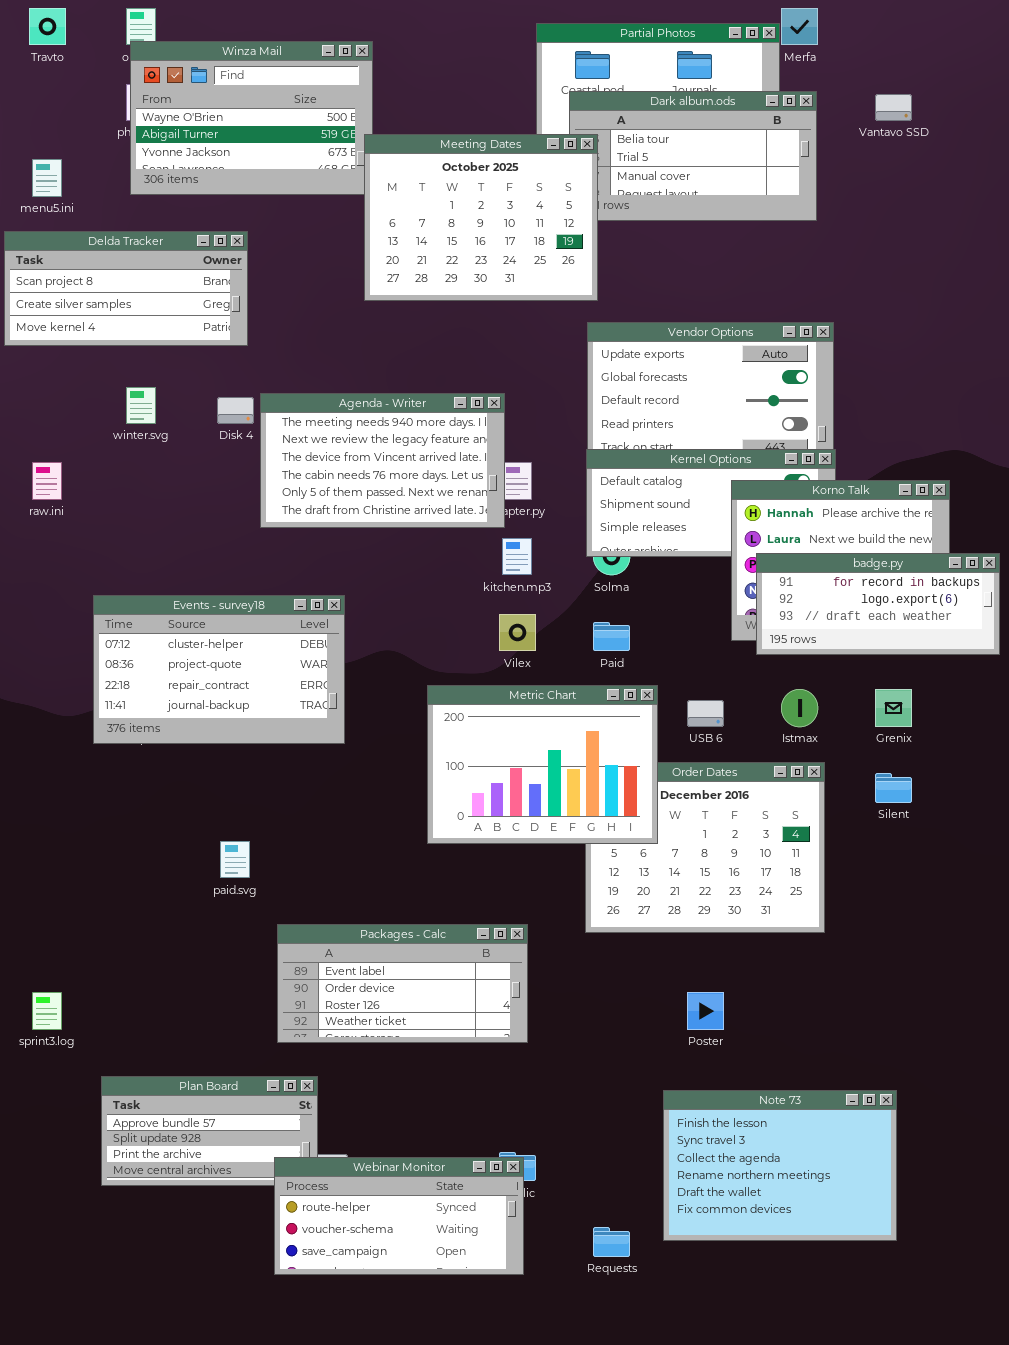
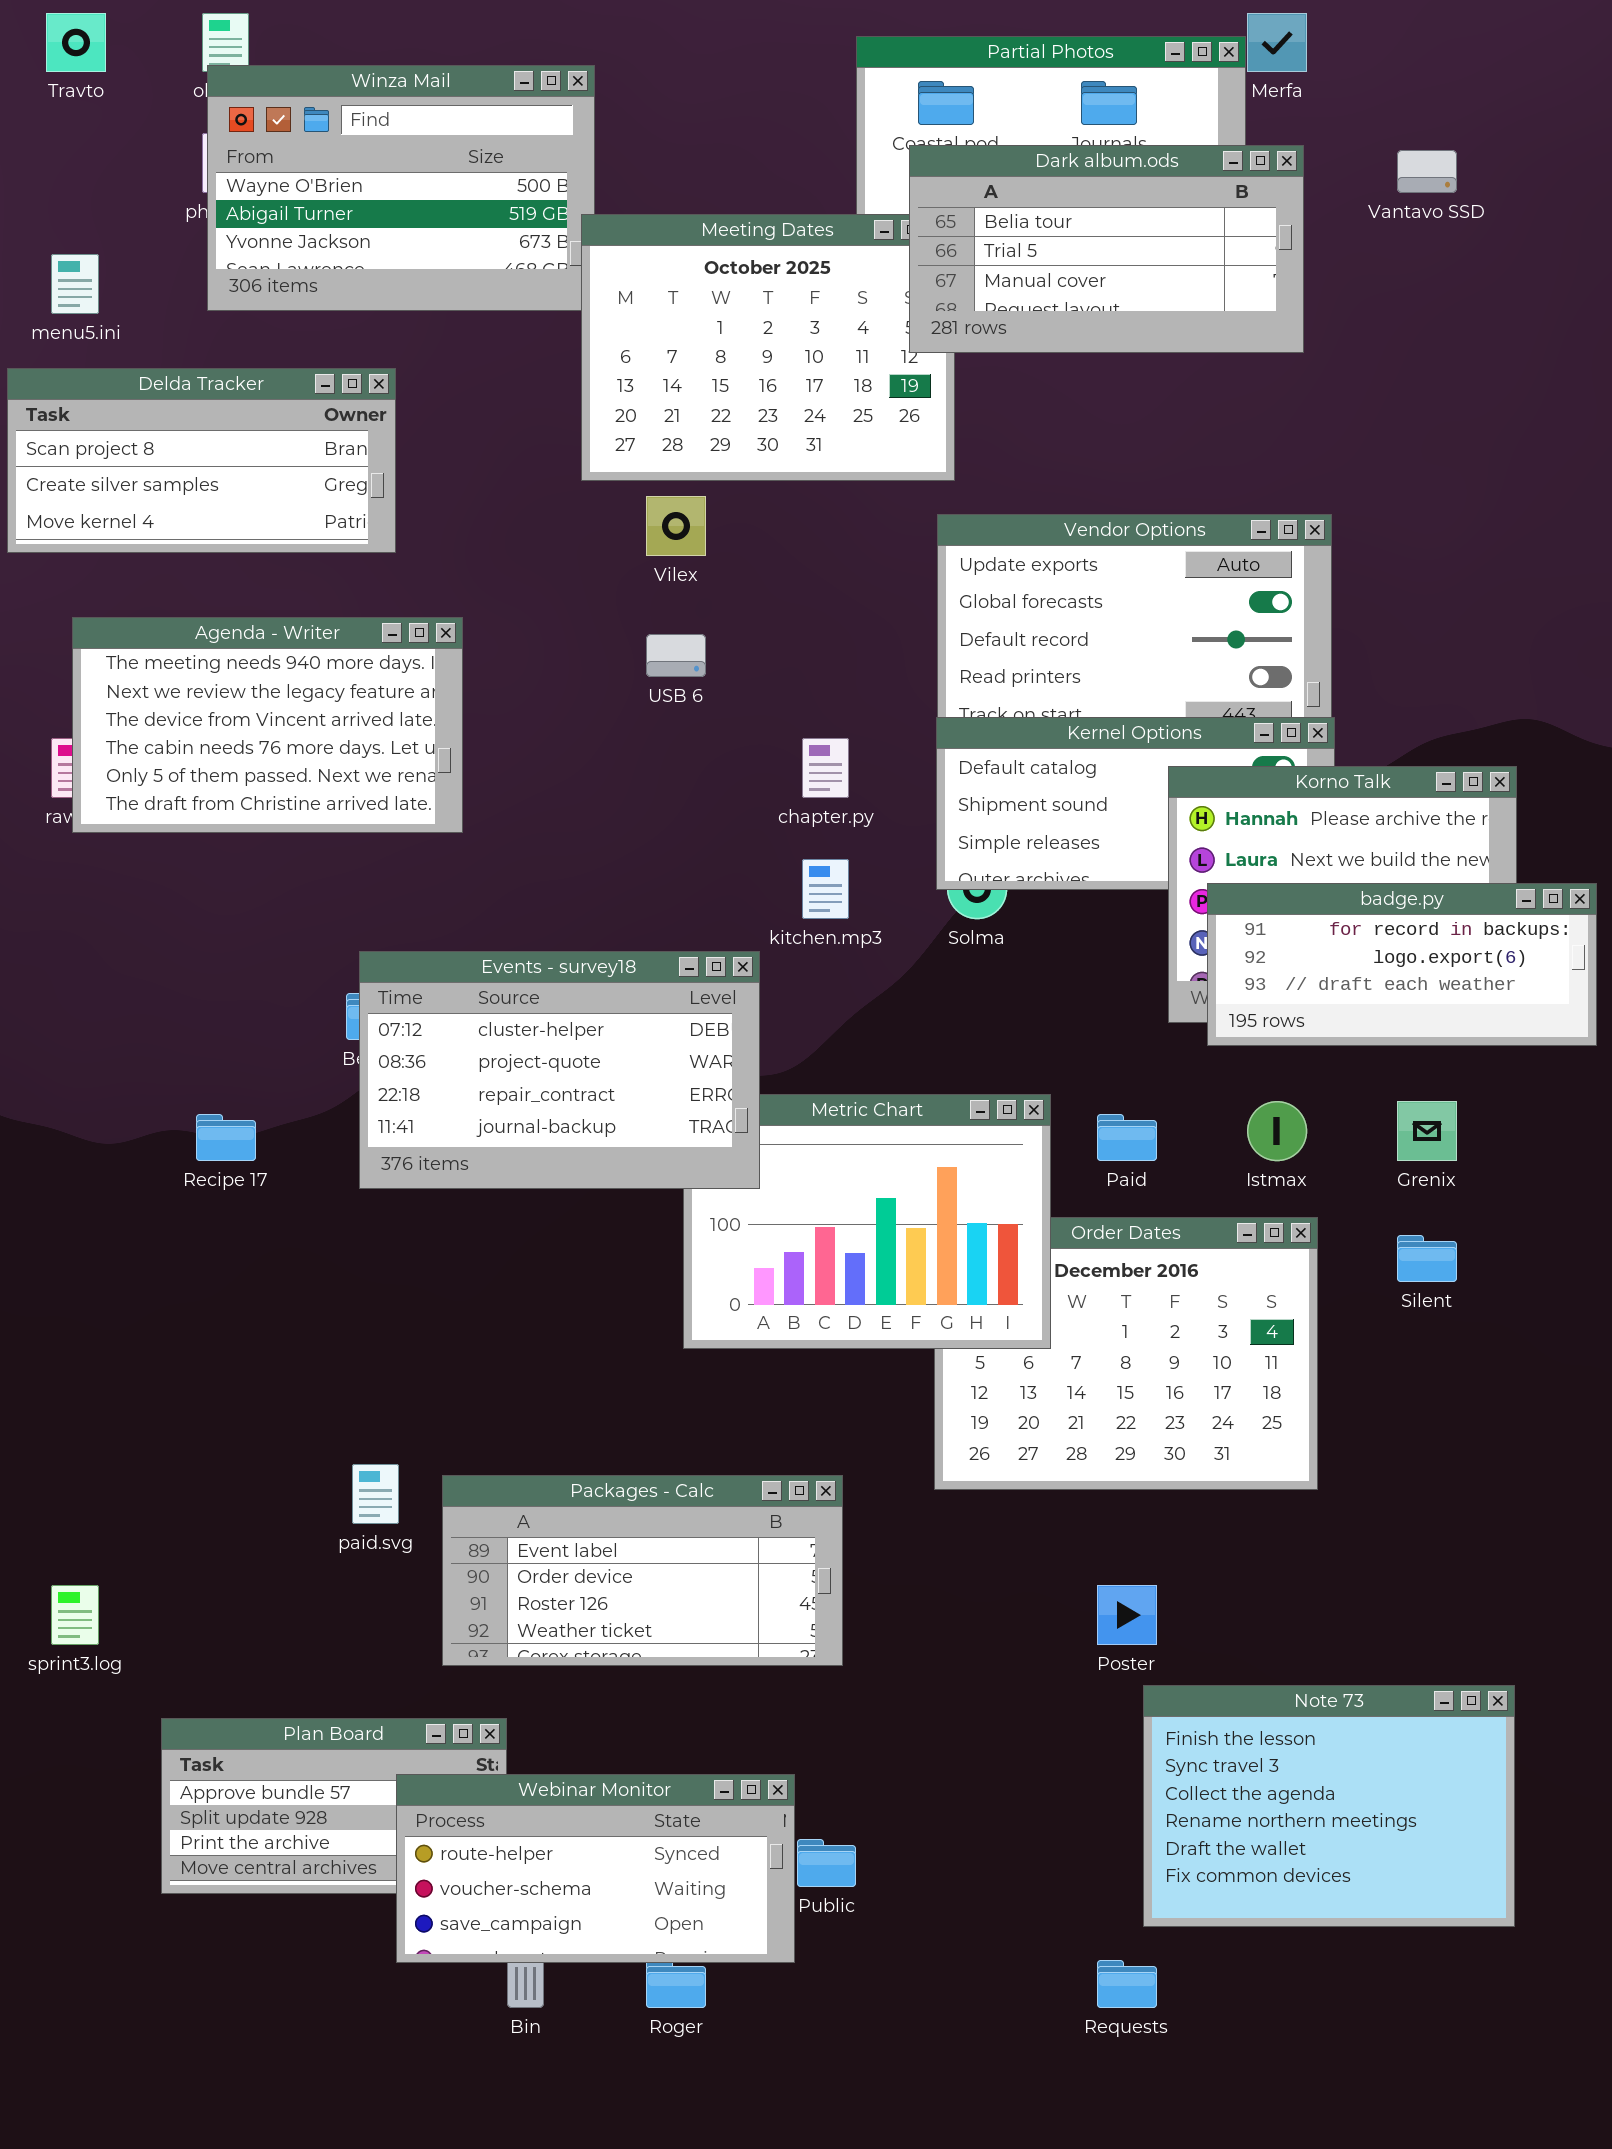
Dark album.ods: [569,91,817,221] -> [909,145,1304,353], raised
Agenda - Writer: [260,393,505,528] -> [72,617,463,833], moved
Events - survey18: [93,595,345,744] -> [359,951,760,1189], moved
Vilex: [499,614,536,651] -> [646,496,706,556], moved
Paid: [593,622,630,651] -> [1097,1114,1157,1161], moved
USB 6: [687,700,724,727] -> [646,634,706,677], moved
paid.svg: [220,841,250,878] -> [352,1464,399,1524], moved
Note 73: [663,1090,897,1241] -> [1143,1685,1515,1927], moved
Webinar Monitor: [274,1157,524,1275] -> [396,1774,795,1963], moved
Requests: [593,1227,630,1257] -> [1097,1960,1157,2008], moved

